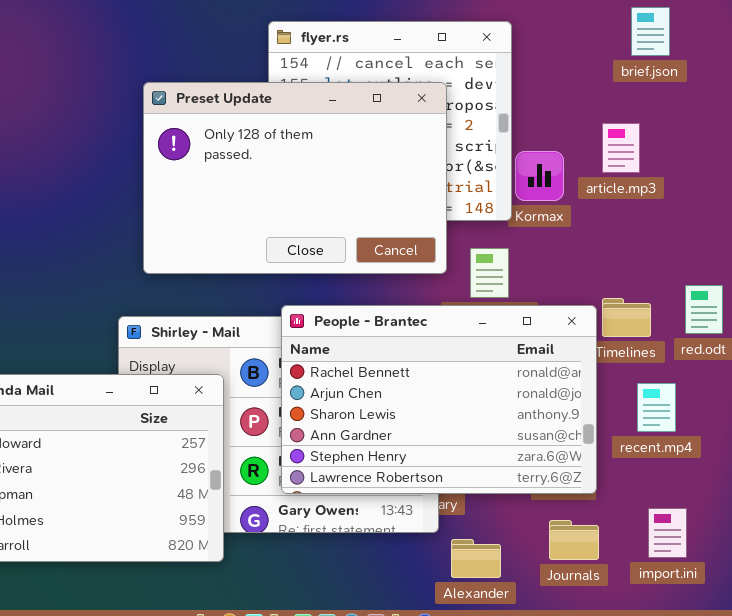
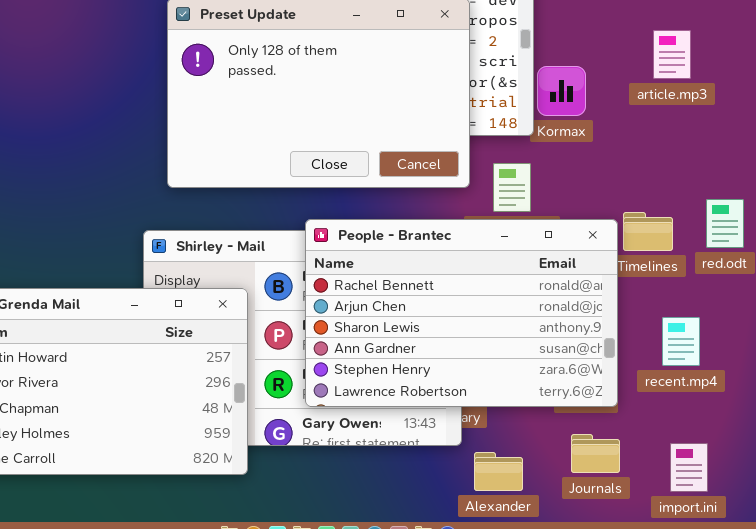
article.mp3: [602,123,640,173] -> [653,30,691,79], moved
recent.mp4: [637,383,676,432] -> [662,317,700,366], moved
import.ini: [648,508,687,558] -> [670,443,708,492], moved

